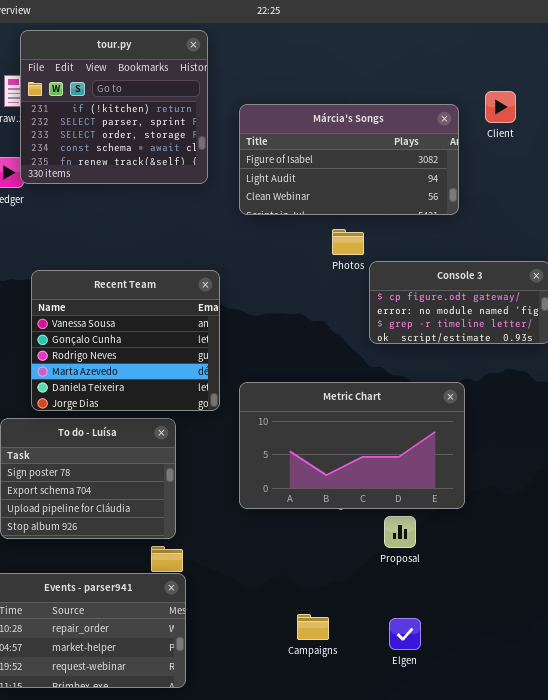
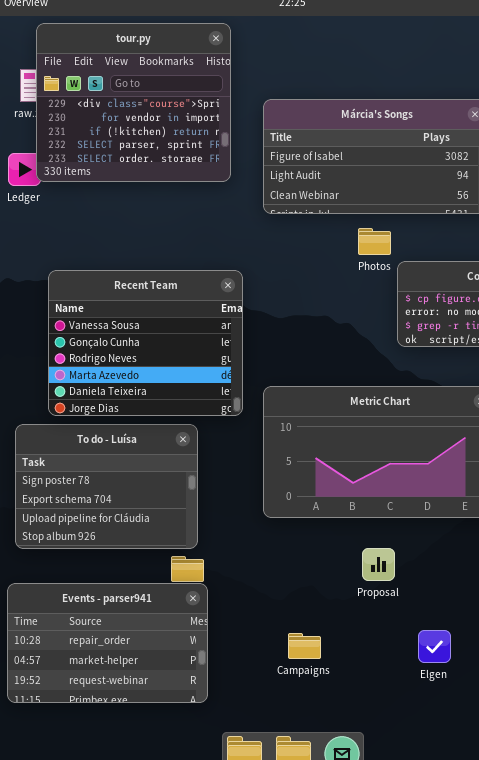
tour.py: [20,30,208,184] -> [36,23,231,182], scrolled up 2 rows
Proposal: [384,516,416,548] -> [362,548,395,581], moved
Campaigns: [297,614,329,640] -> [288,633,321,659], moved

